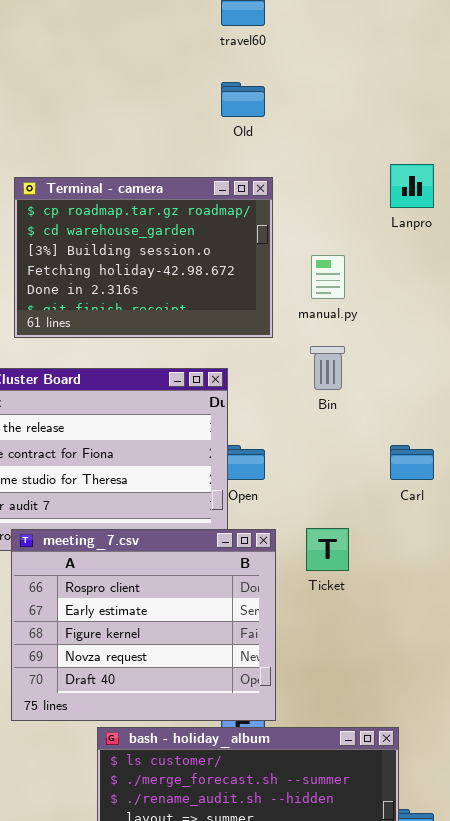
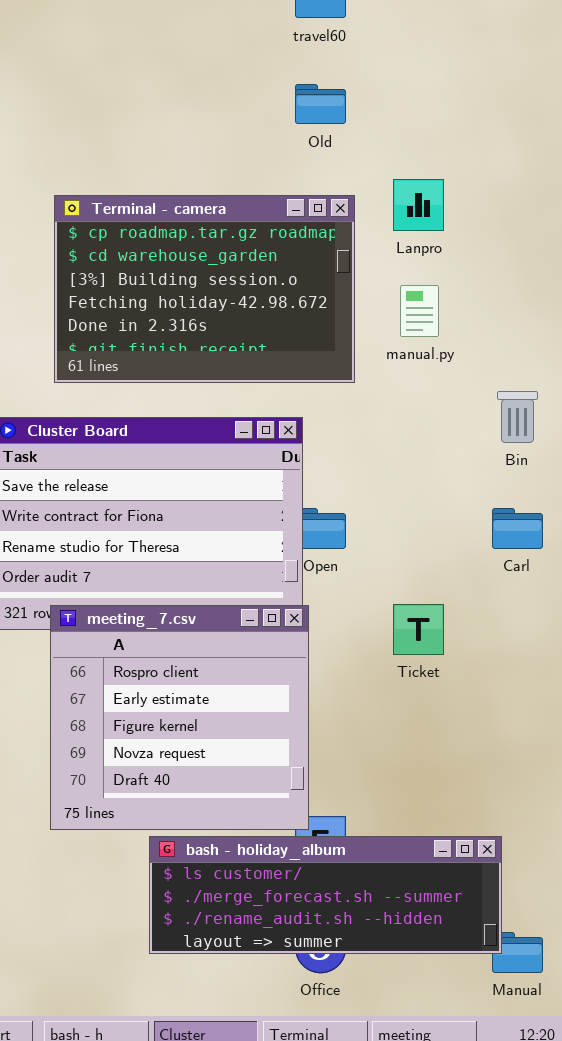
Lanpro: [390,164,434,208] -> [393,179,444,231], moved
Bin: [310,346,345,390] -> [497,391,538,443], moved
meeting_7.csv: [11,529,276,721] -> [50,605,309,830], resized

